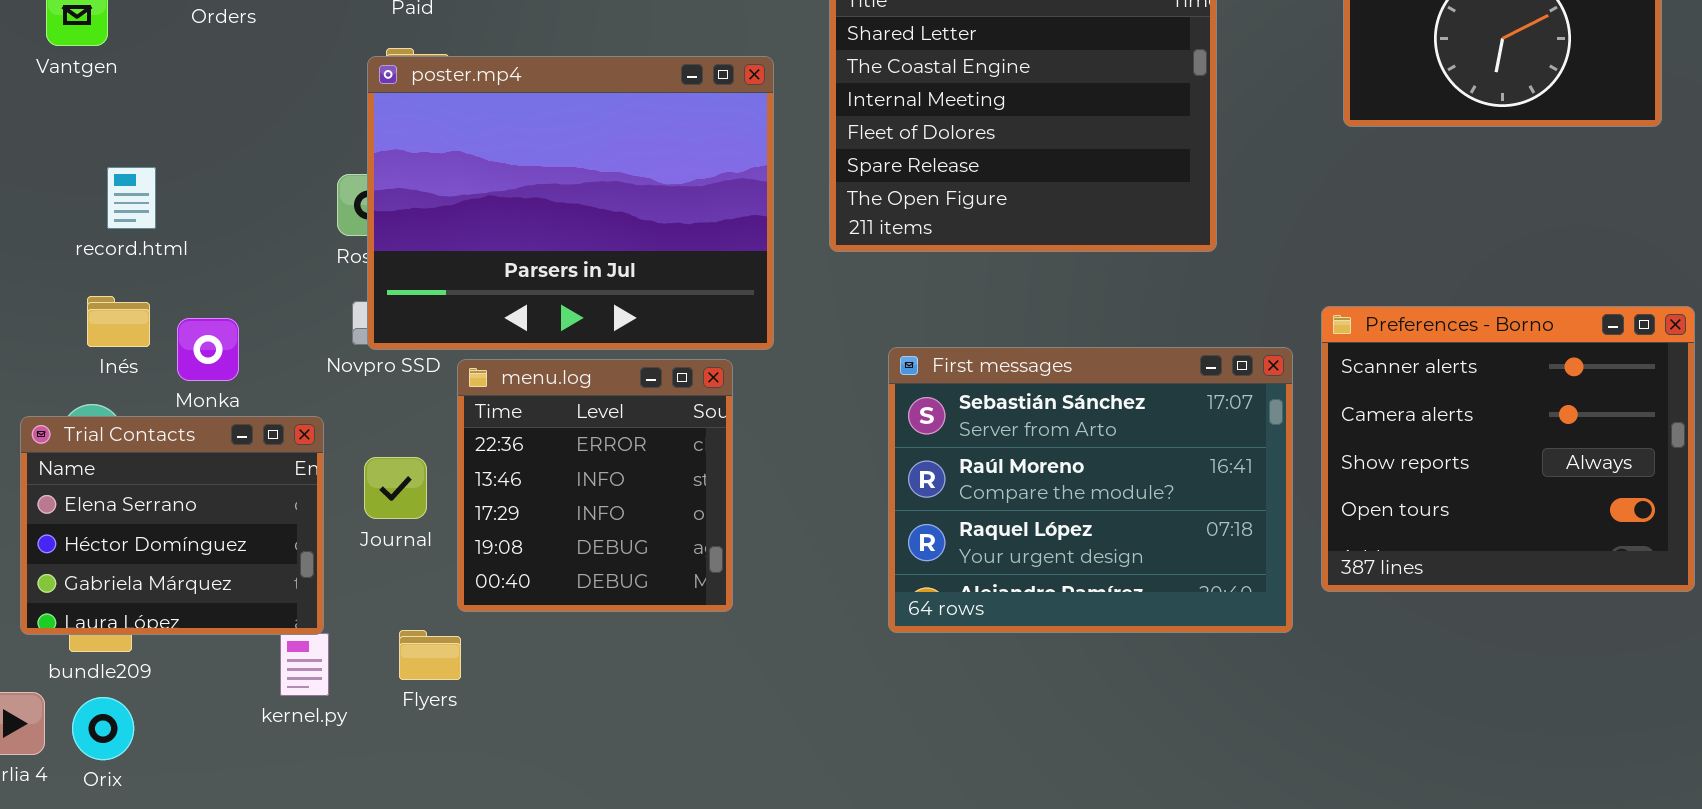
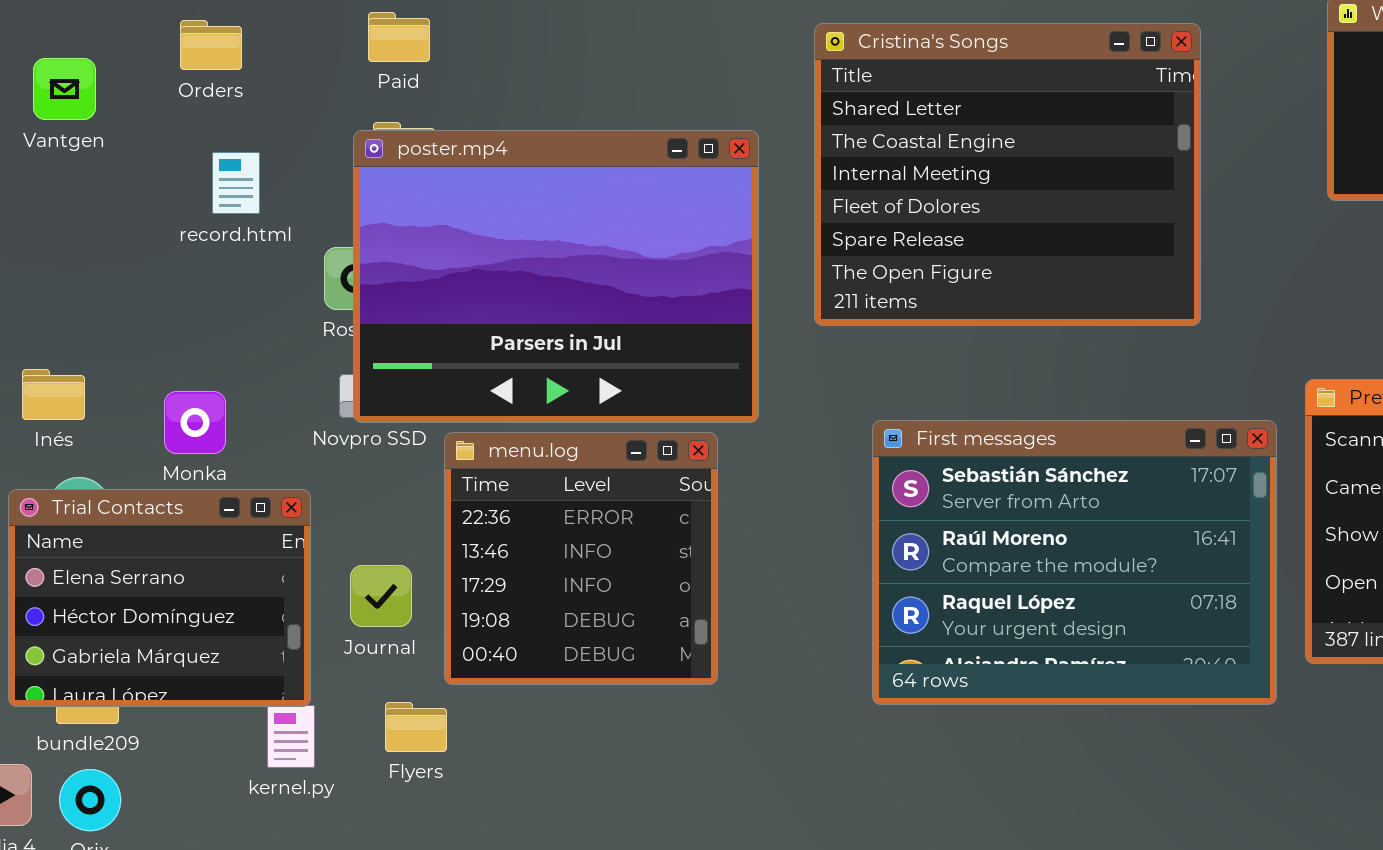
record.html: [107,167,156,229] -> [212,152,260,214], moved
Inés: [87,296,150,347] -> [22,369,85,420], moved
Journal: [364,457,427,519] -> [350,565,412,627], moved

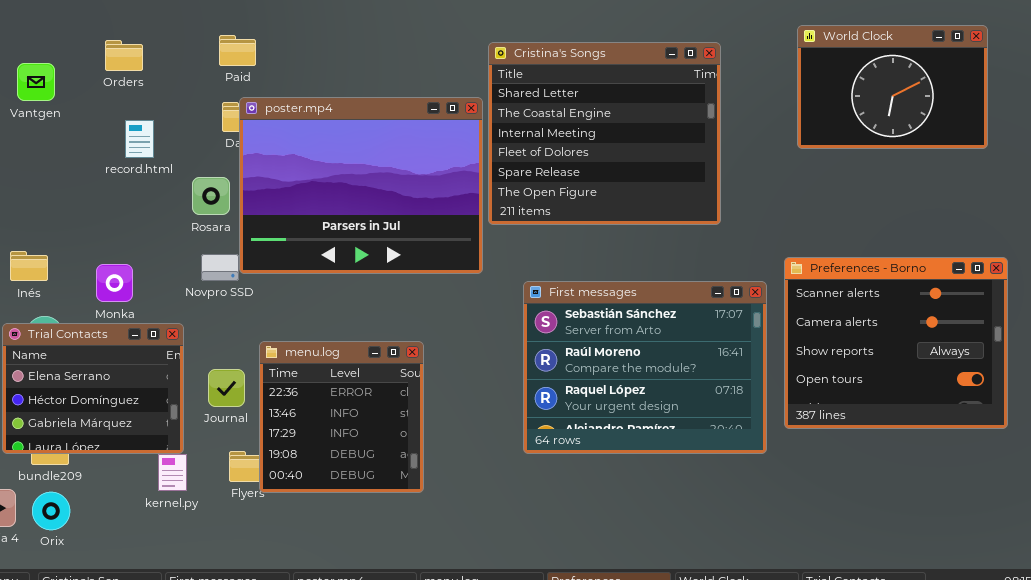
poster.mp4: [353,130,759,423] -> [239,97,483,274], moved
menu.log: [444,432,718,685] -> [259,341,424,493], moved

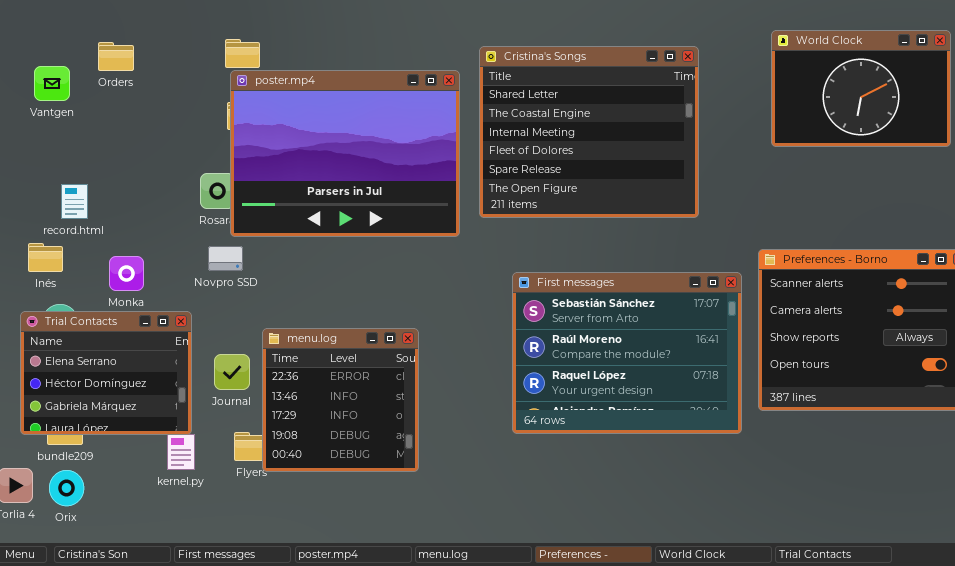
Orders: [105,40,143,71] -> [98,42,134,71], moved
poster.mp4: [239,97,483,274] -> [230,70,460,237], moved
record.html: [125,120,154,158] -> [61,184,88,219], moved

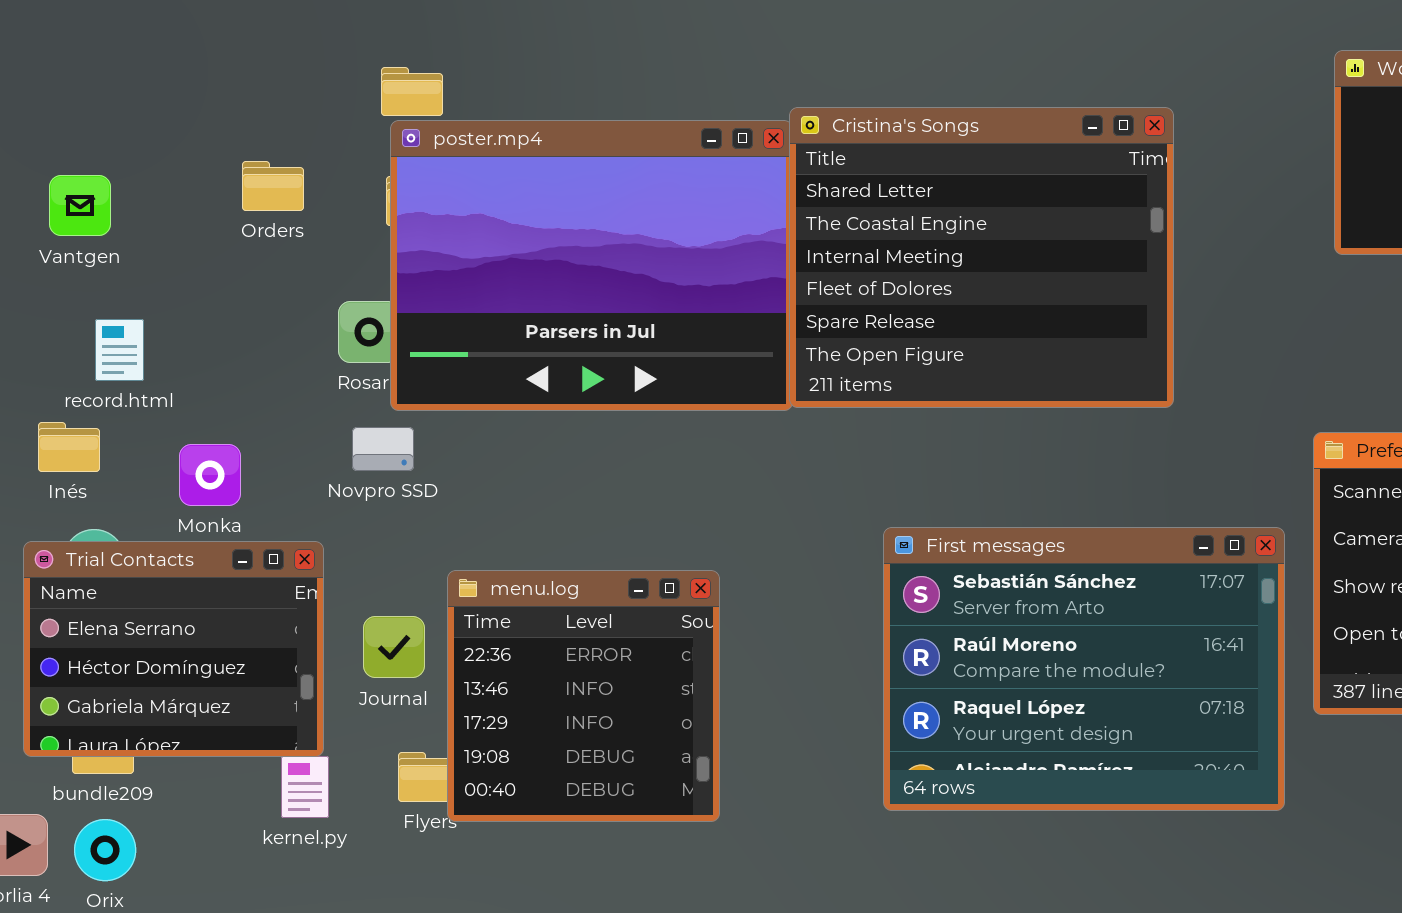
Orders: [98,42,134,71] -> [242,161,304,211], moved
Cristina's Songs: [479,46,699,218] -> [789,107,1174,408], moved
Vantgen: [34,66,70,101] -> [49,175,111,236], moved
First messages: [512,272,742,434] -> [883,527,1285,811], moved

